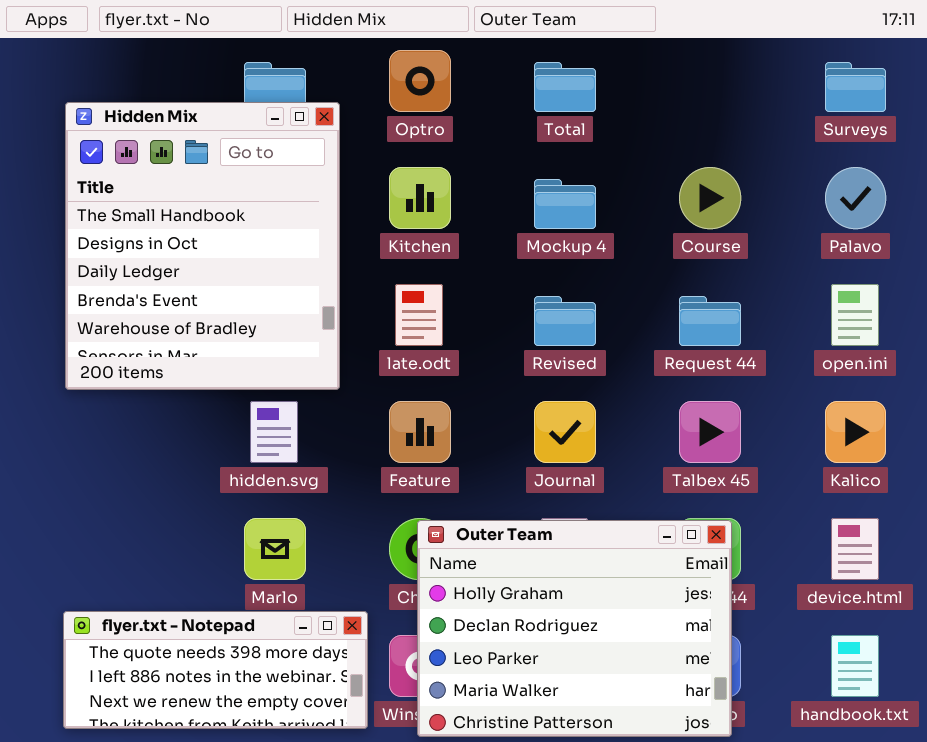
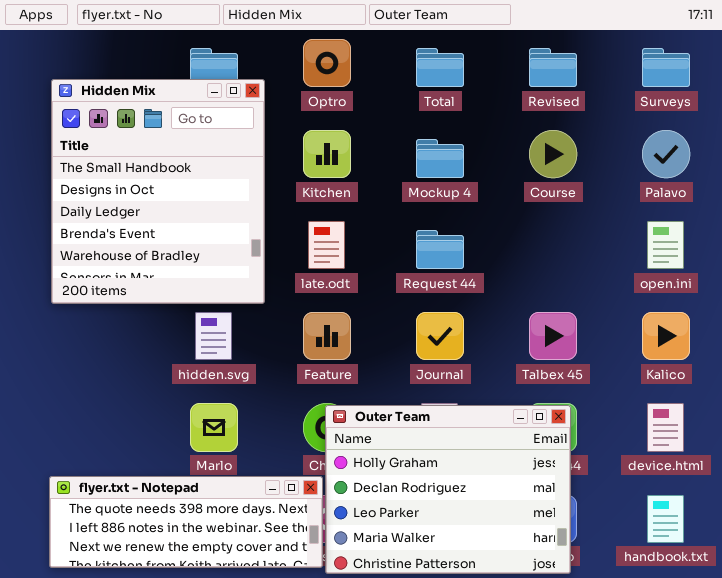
Revised: [534,296,596,346] -> [529,48,577,87], moved
Request 44: [679,296,741,346] -> [416,230,464,269], moved
flyer.txt - Notepad: [63,611,368,729] -> [49,476,323,568], resized

